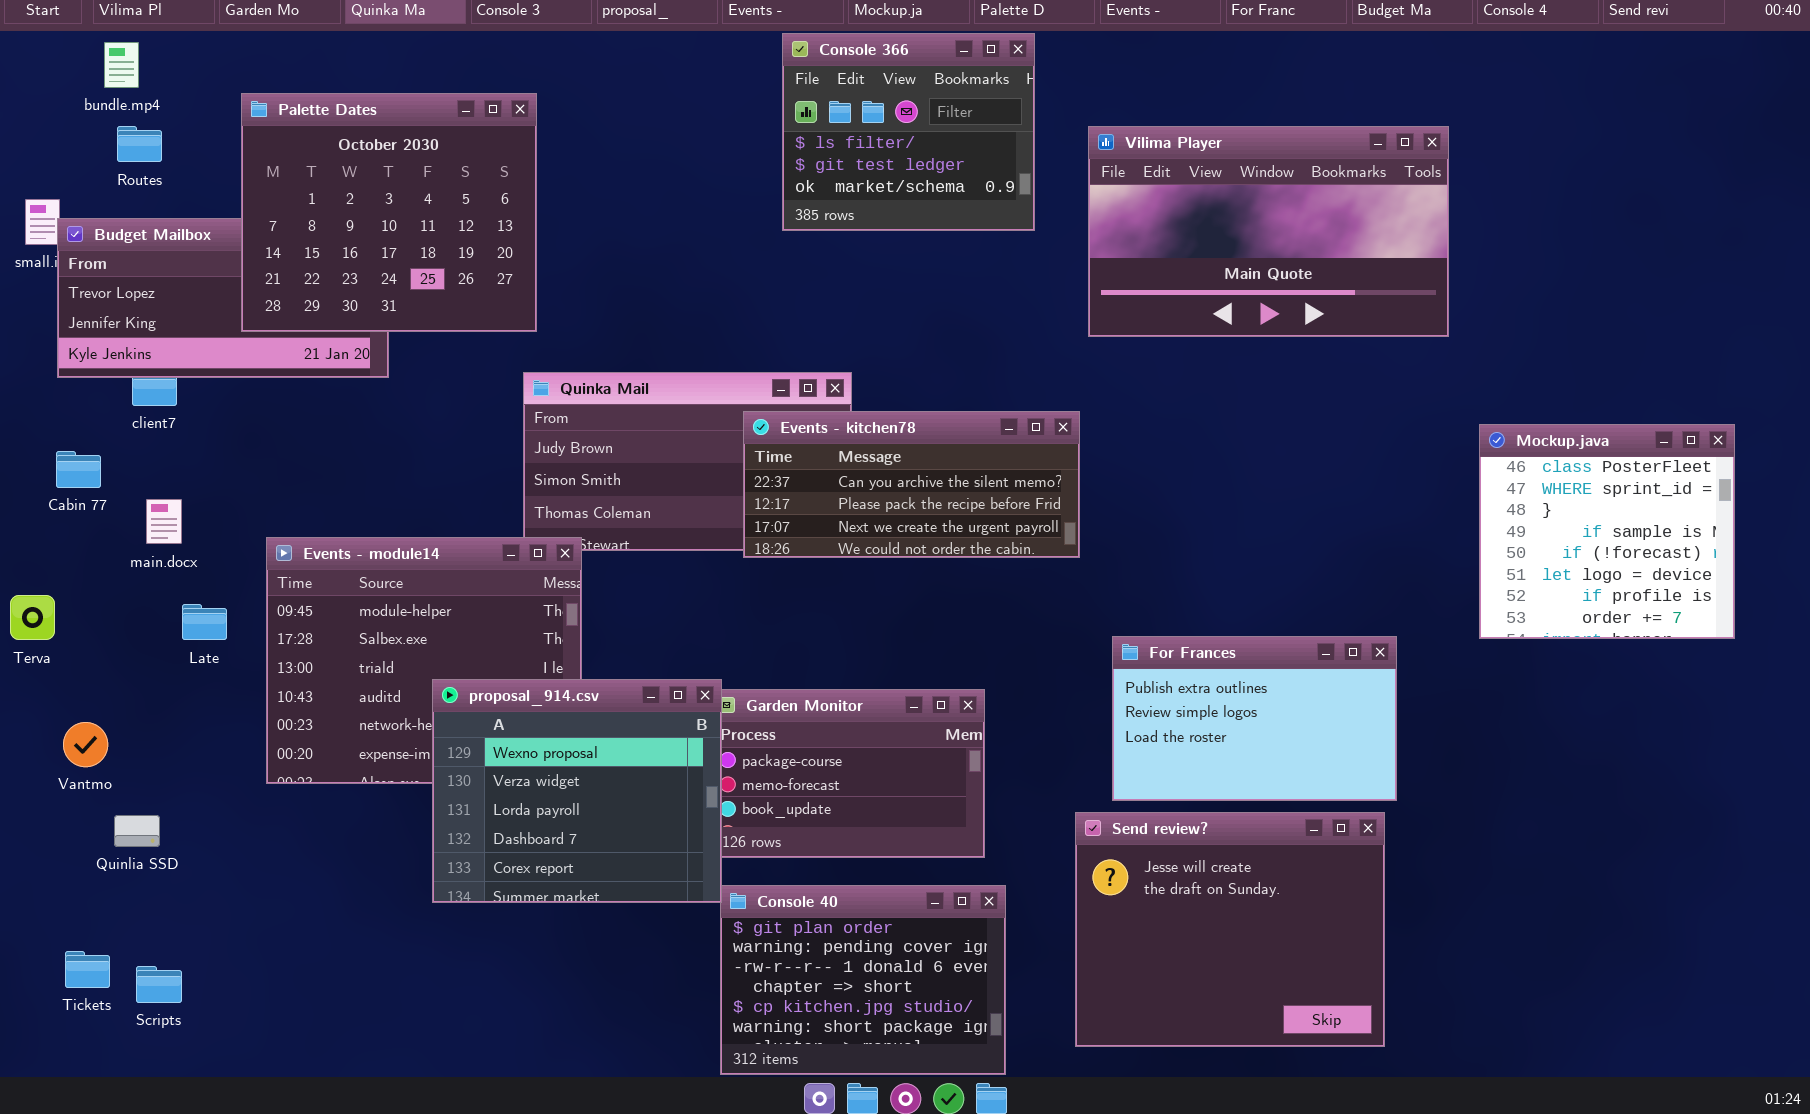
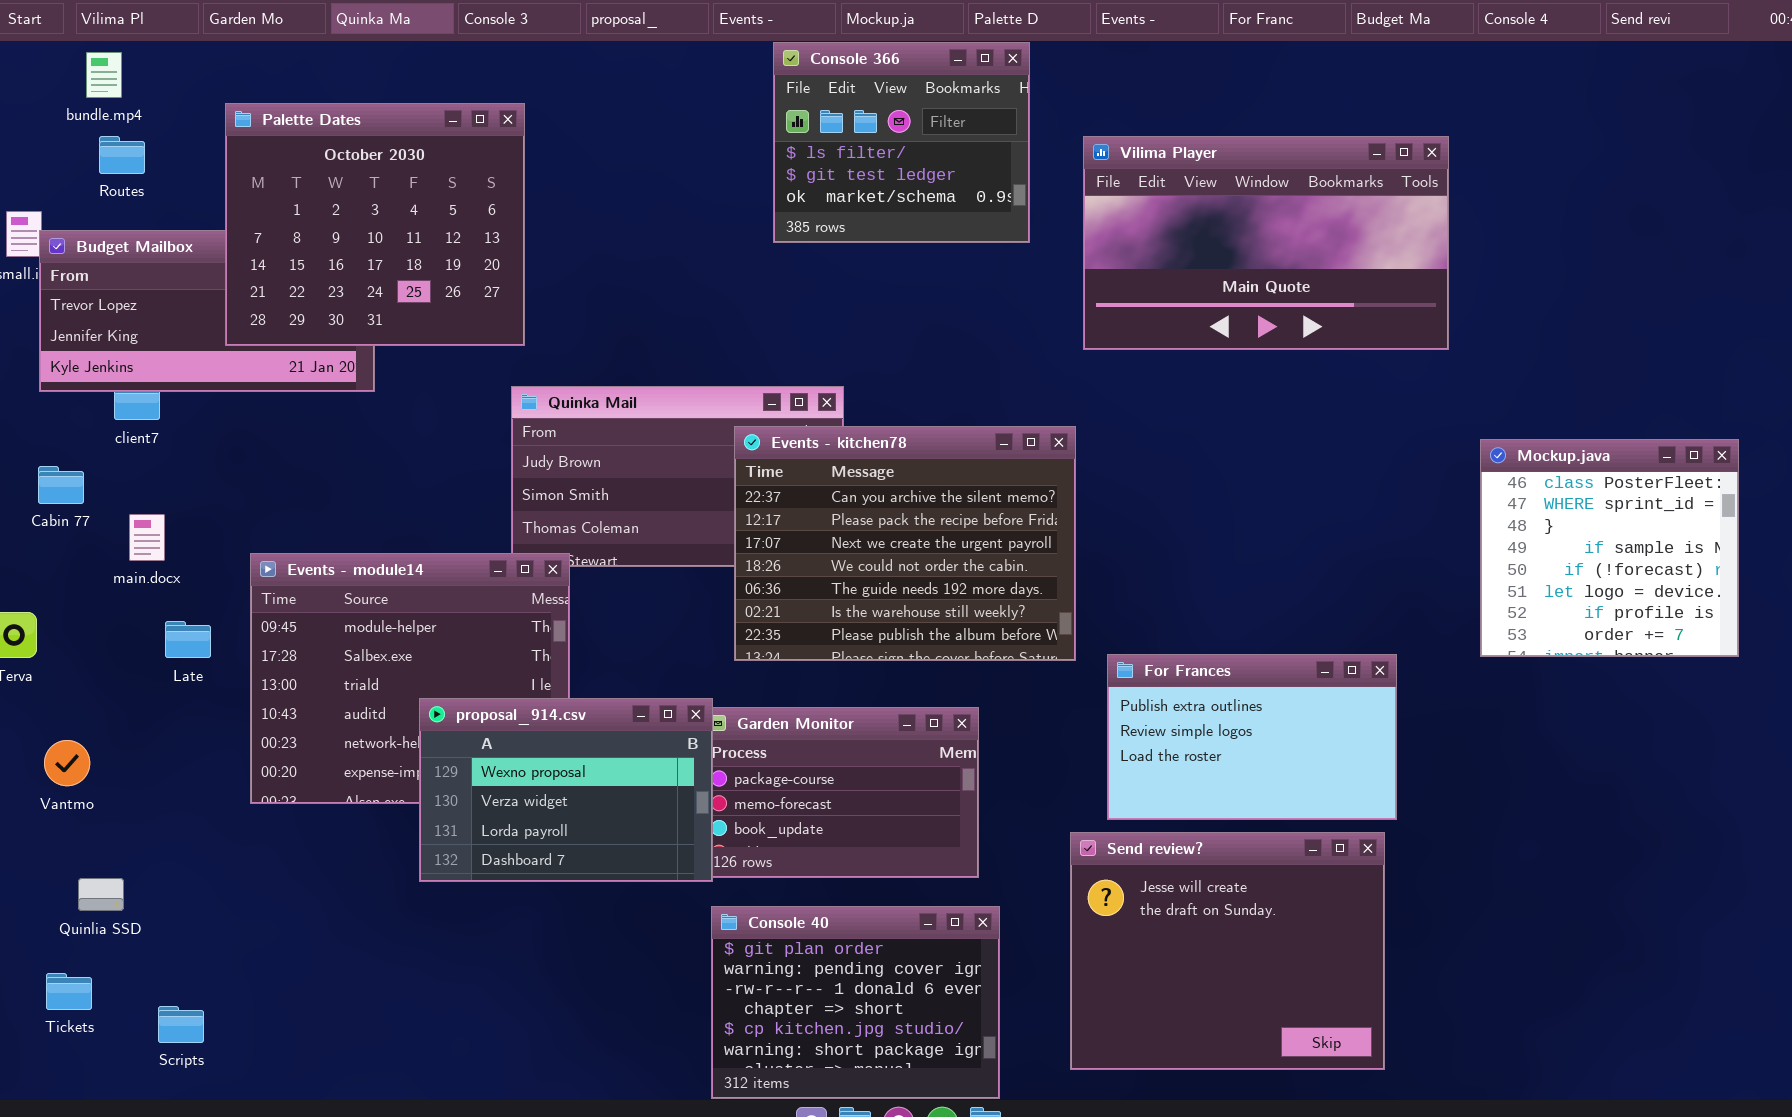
Events - kitchen78: [743,411,1080,558] -> [734,426,1076,661], resized
proposal_914.csv: [432,679,722,903] -> [419,698,713,882], resized
Quinlia SSD: [114,815,160,847] -> [78,878,124,911], moved
Scripts: [136,966,182,1003] -> [158,1006,204,1043], moved

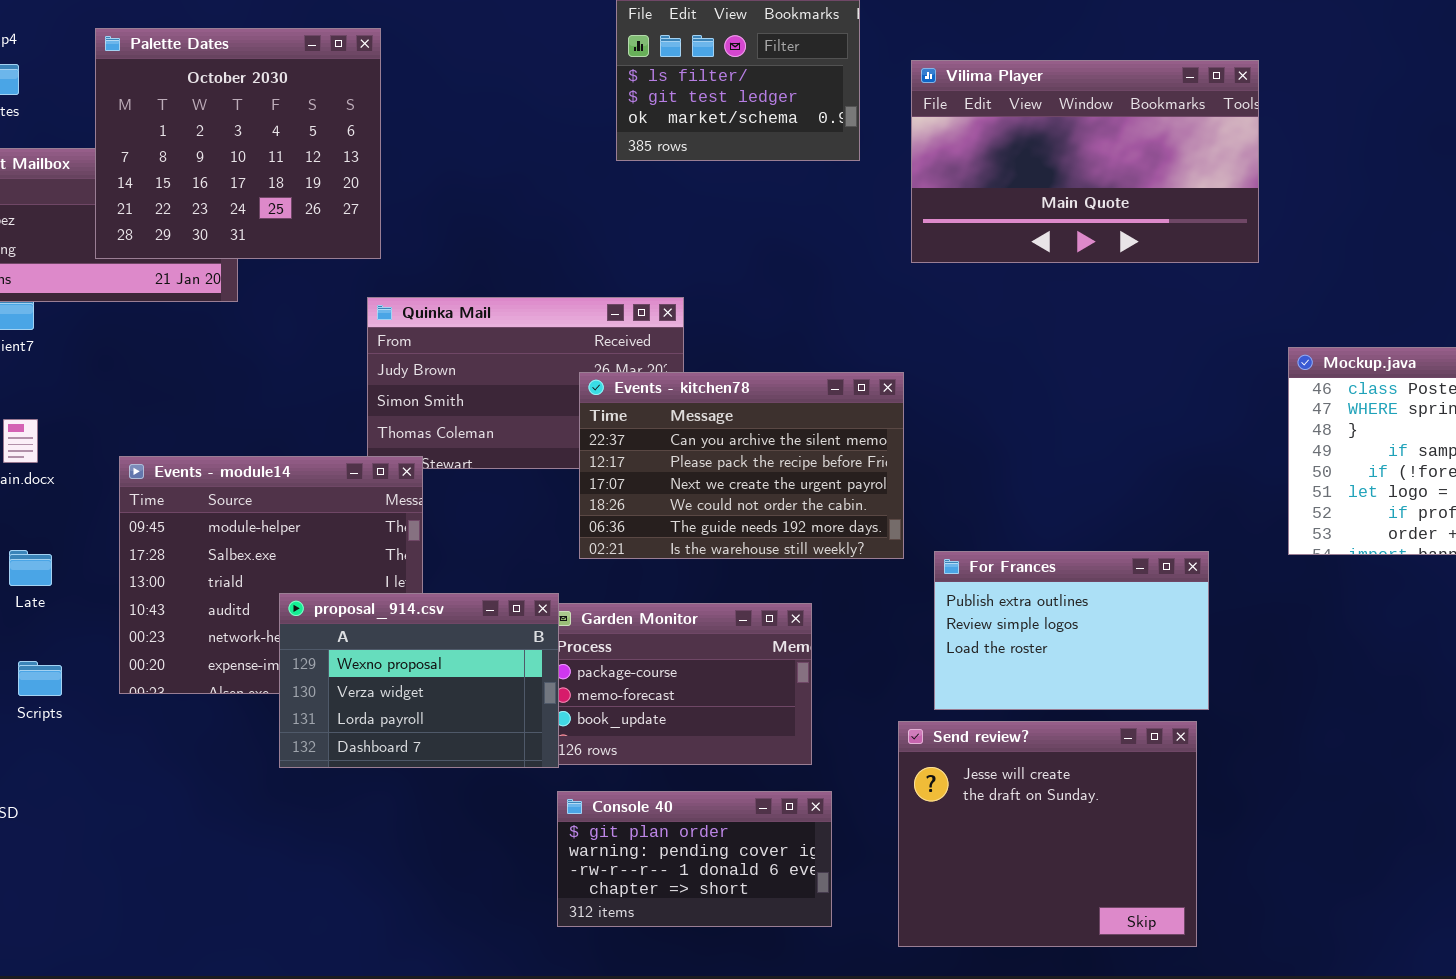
Events - kitchen78: [734,426,1076,661] -> [579,372,904,559], resized
Late: [165,621,211,658] -> [9,550,52,586], moved
Console 40: [711,906,1000,1099] -> [557,791,832,927], resized
Scripts: [158,1006,204,1043] -> [18,661,62,696], moved

